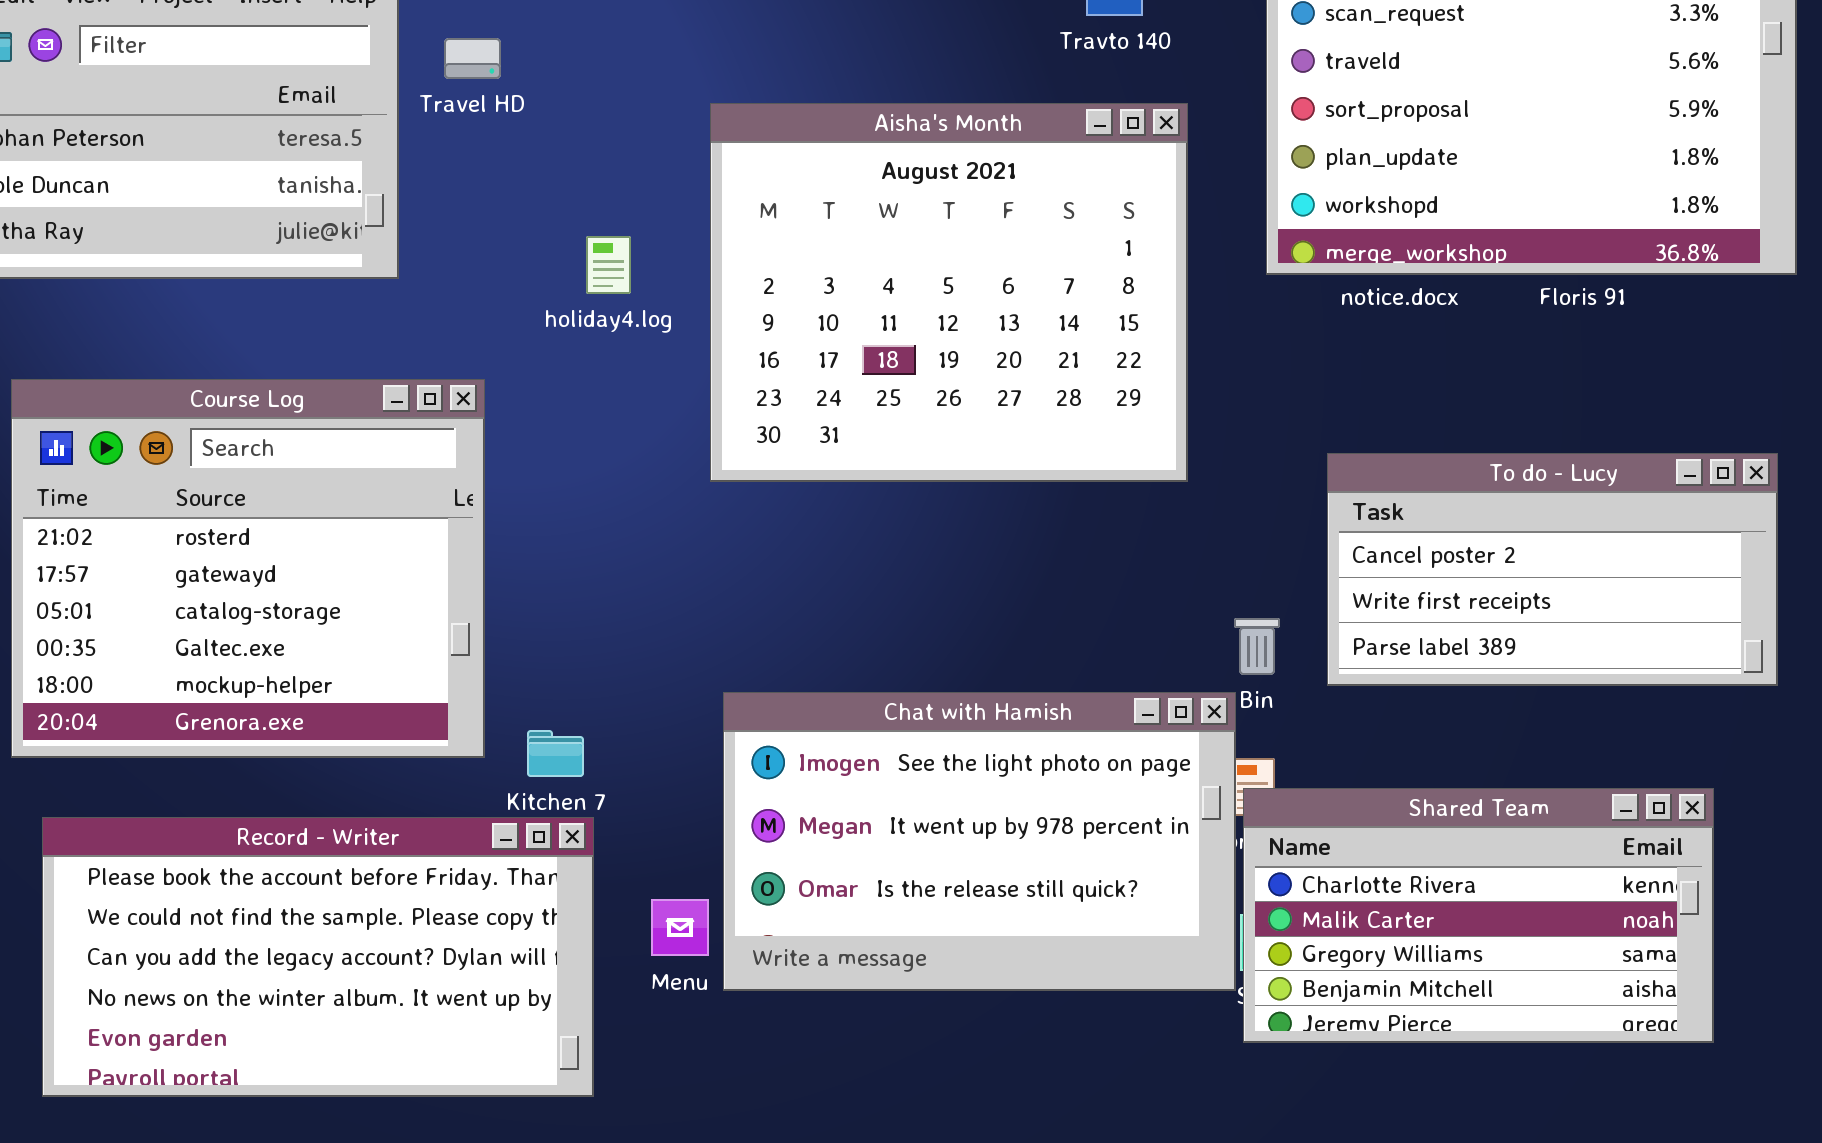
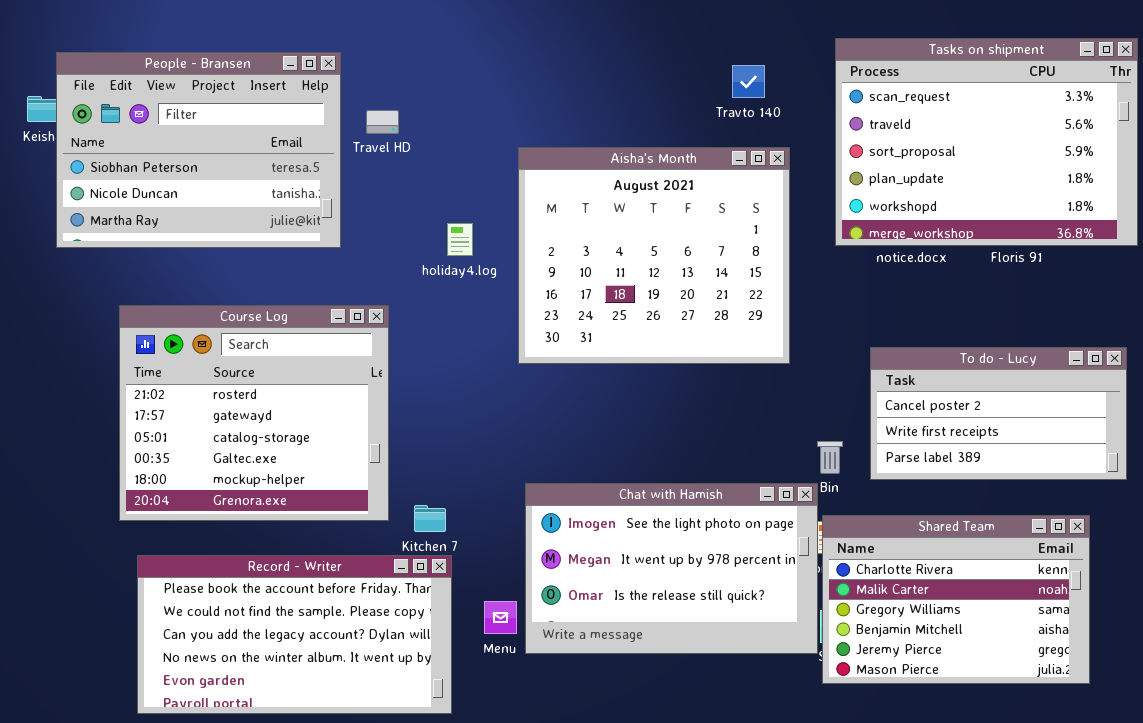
Shared Team: [1243,788,1714,1043] -> [822,515,1090,684], resized

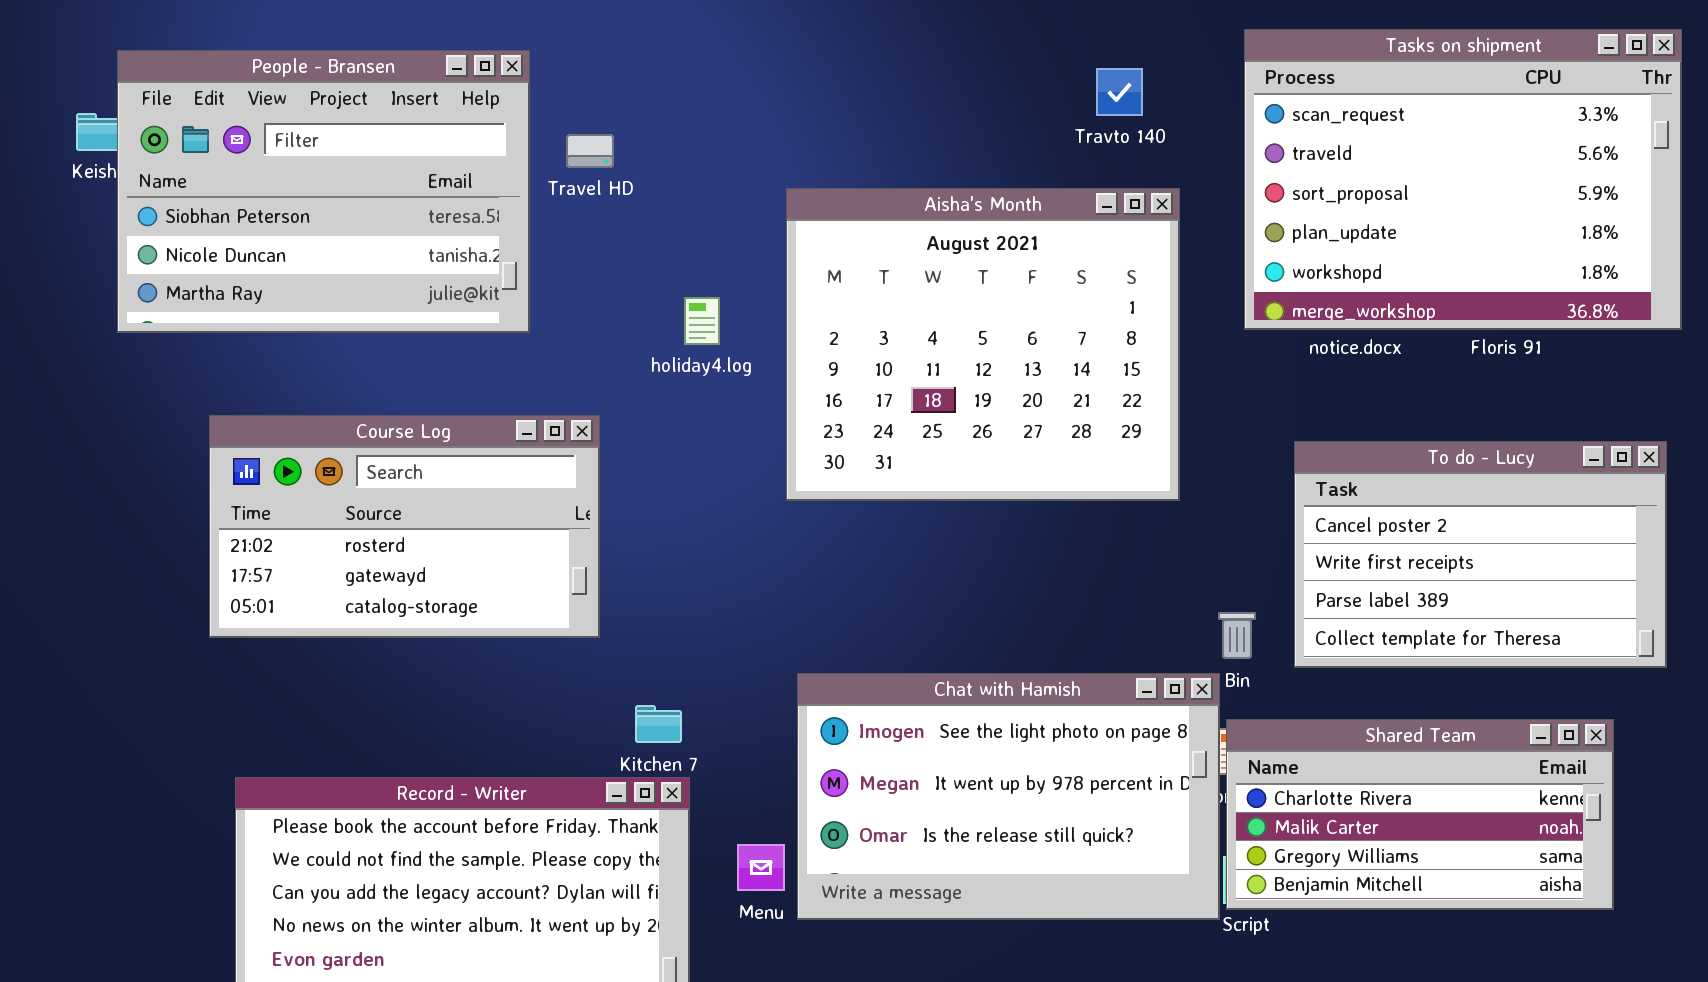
Course Log: [119,305,389,521] -> [209,415,600,638], resized
To do - Lucy: [870,347,1127,480] -> [1294,441,1667,668], resized
Shared Team: [822,515,1090,684] -> [1226,719,1614,910], resized

